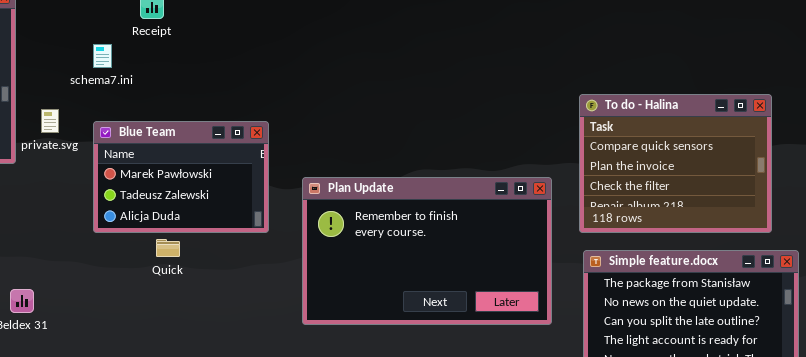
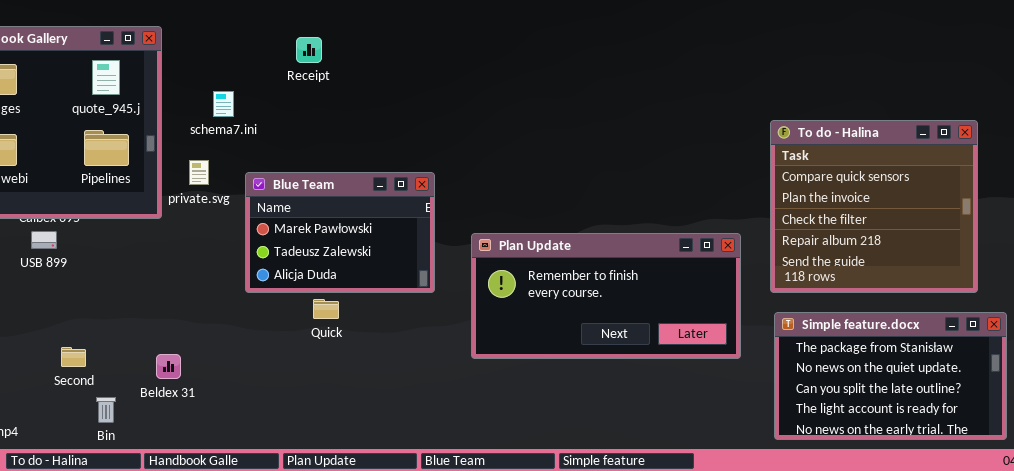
schema7.ini: [93,44,112,68] -> [213,91,234,117], moved
To do - Halina: [579,94,772,233] -> [770,120,978,293], resized
Plan Update: [302,177,552,325] -> [471,233,741,359], resized

